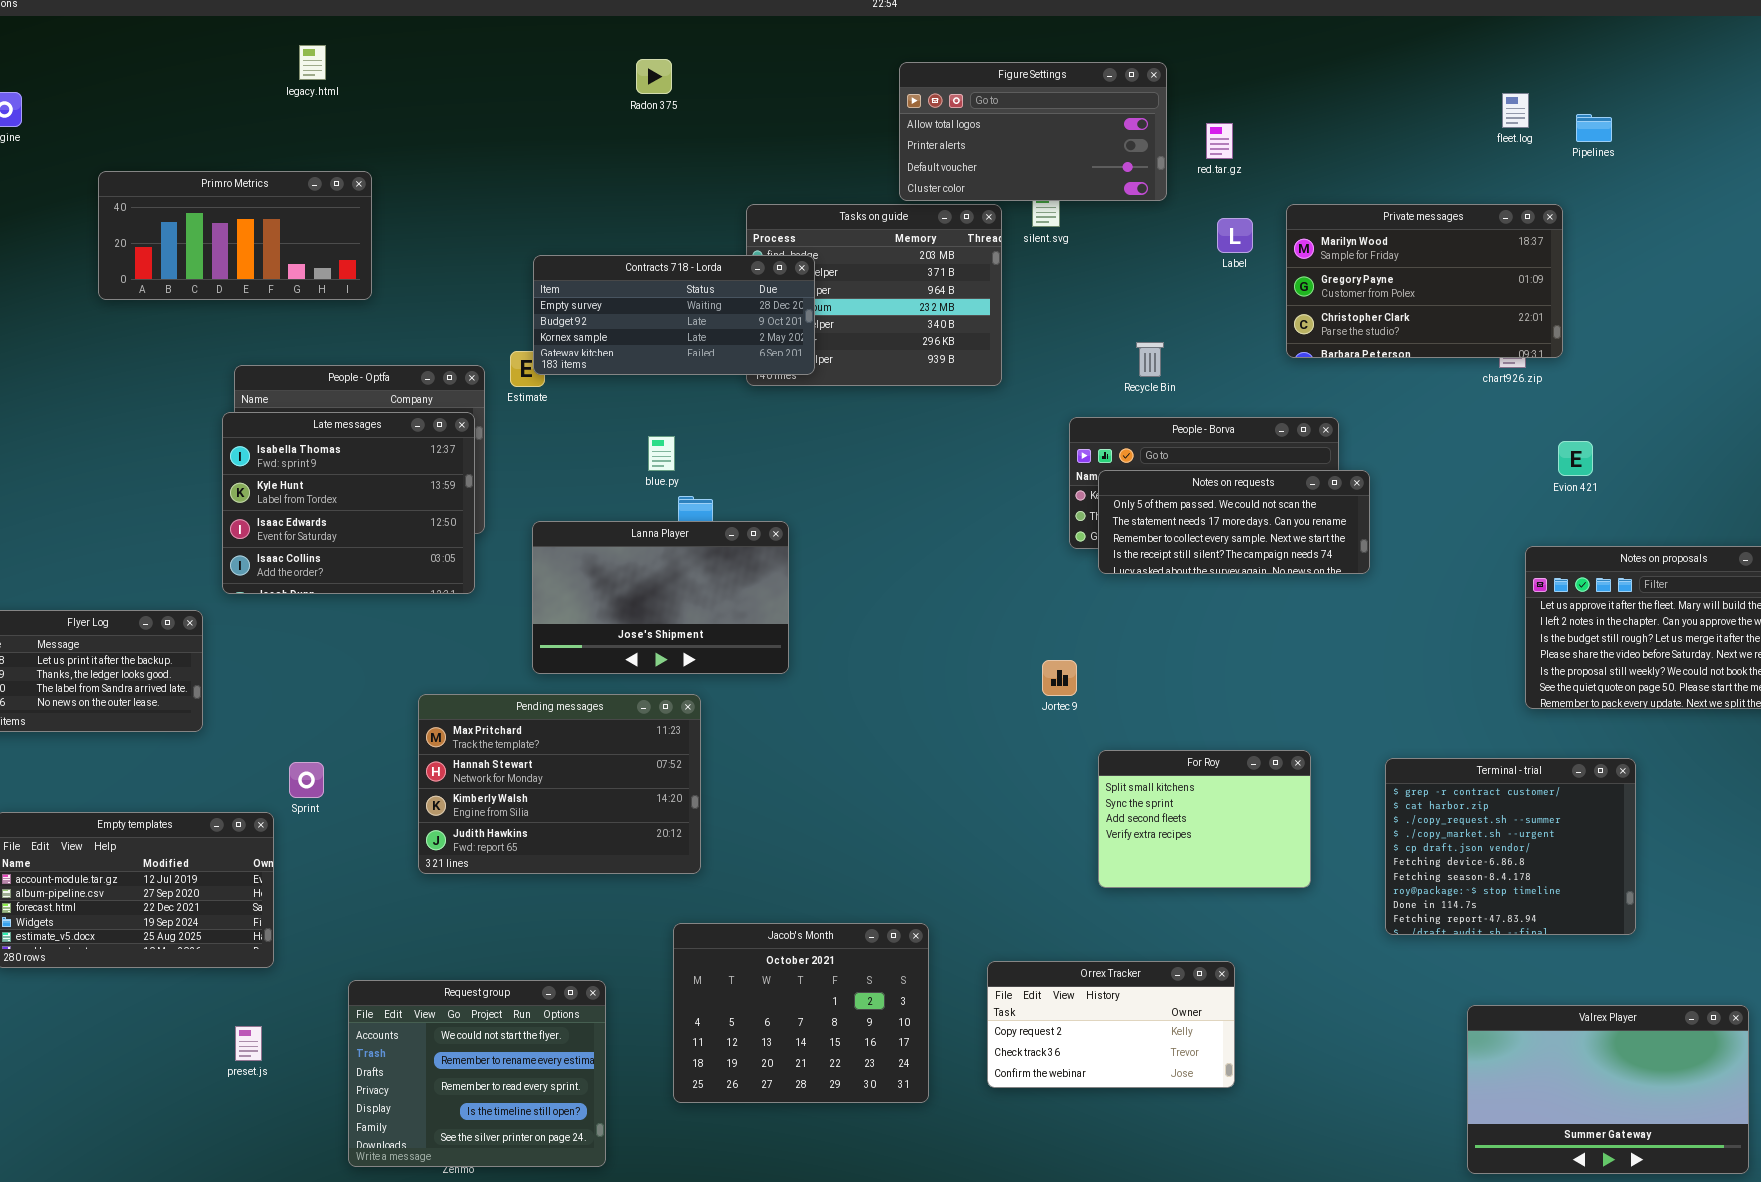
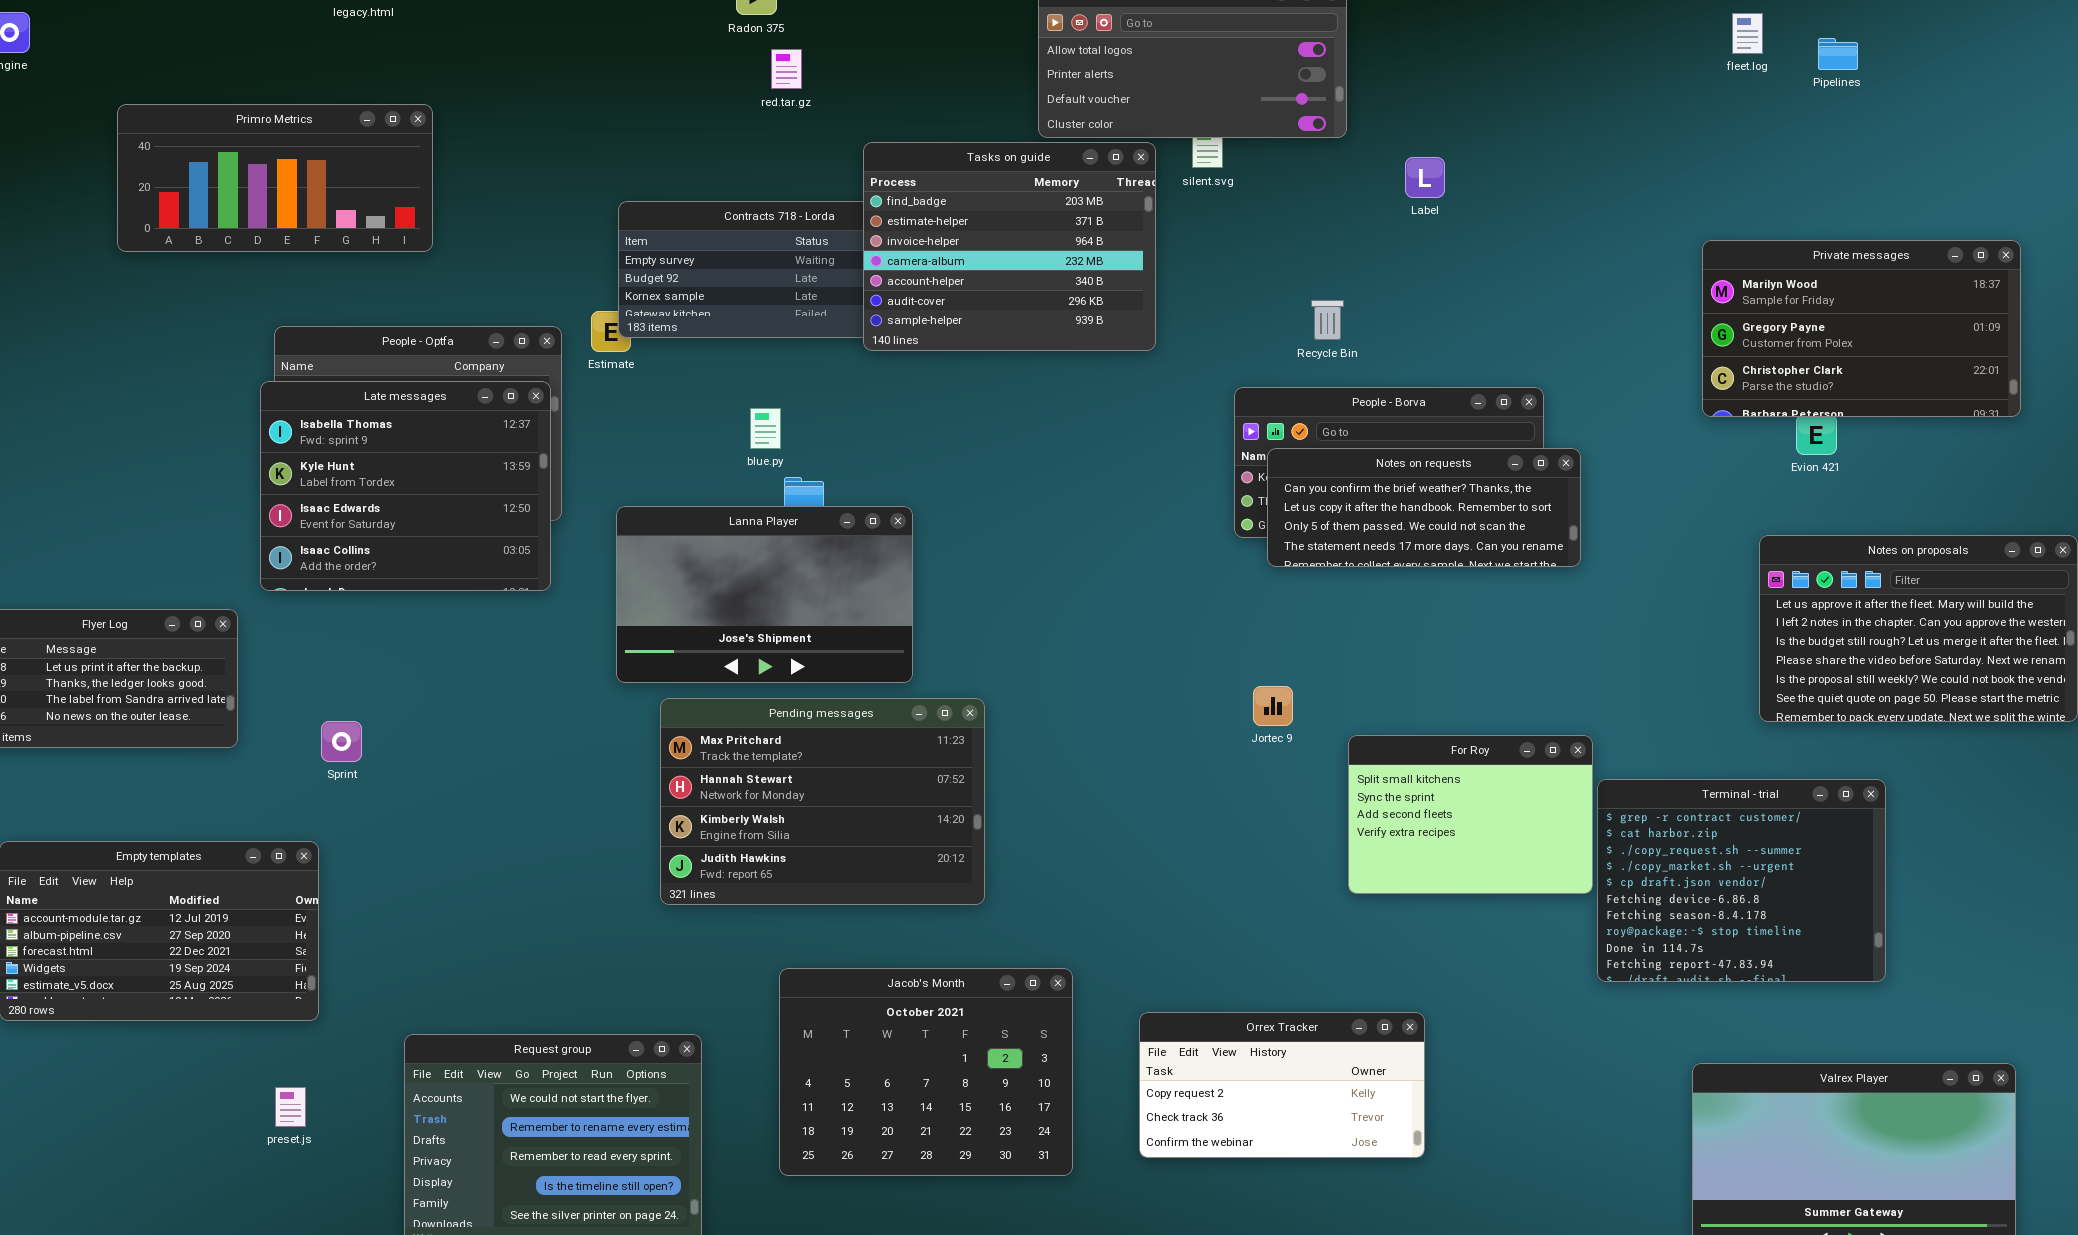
red.tar.gz: [1206,123,1233,159] -> [771,49,802,89], moved
Tasks on guide: [746,204,1002,386] -> [863,142,1156,351], raised
Private messages: [1286,204,1563,358] -> [1702,240,2021,417], moved
Notes on requests: [1098,470,1370,574] -> [1267,448,1581,567], scrolled up 2 rows
Jortec 9: [1042,660,1077,696] -> [1253,686,1293,726], moved
Pending messages: [418,694,701,874] -> [660,698,985,905], moved
For Roy: [1098,750,1311,888] -> [1348,735,1593,894], moved
Sprint: [289,762,324,798] -> [321,721,362,762], moved

